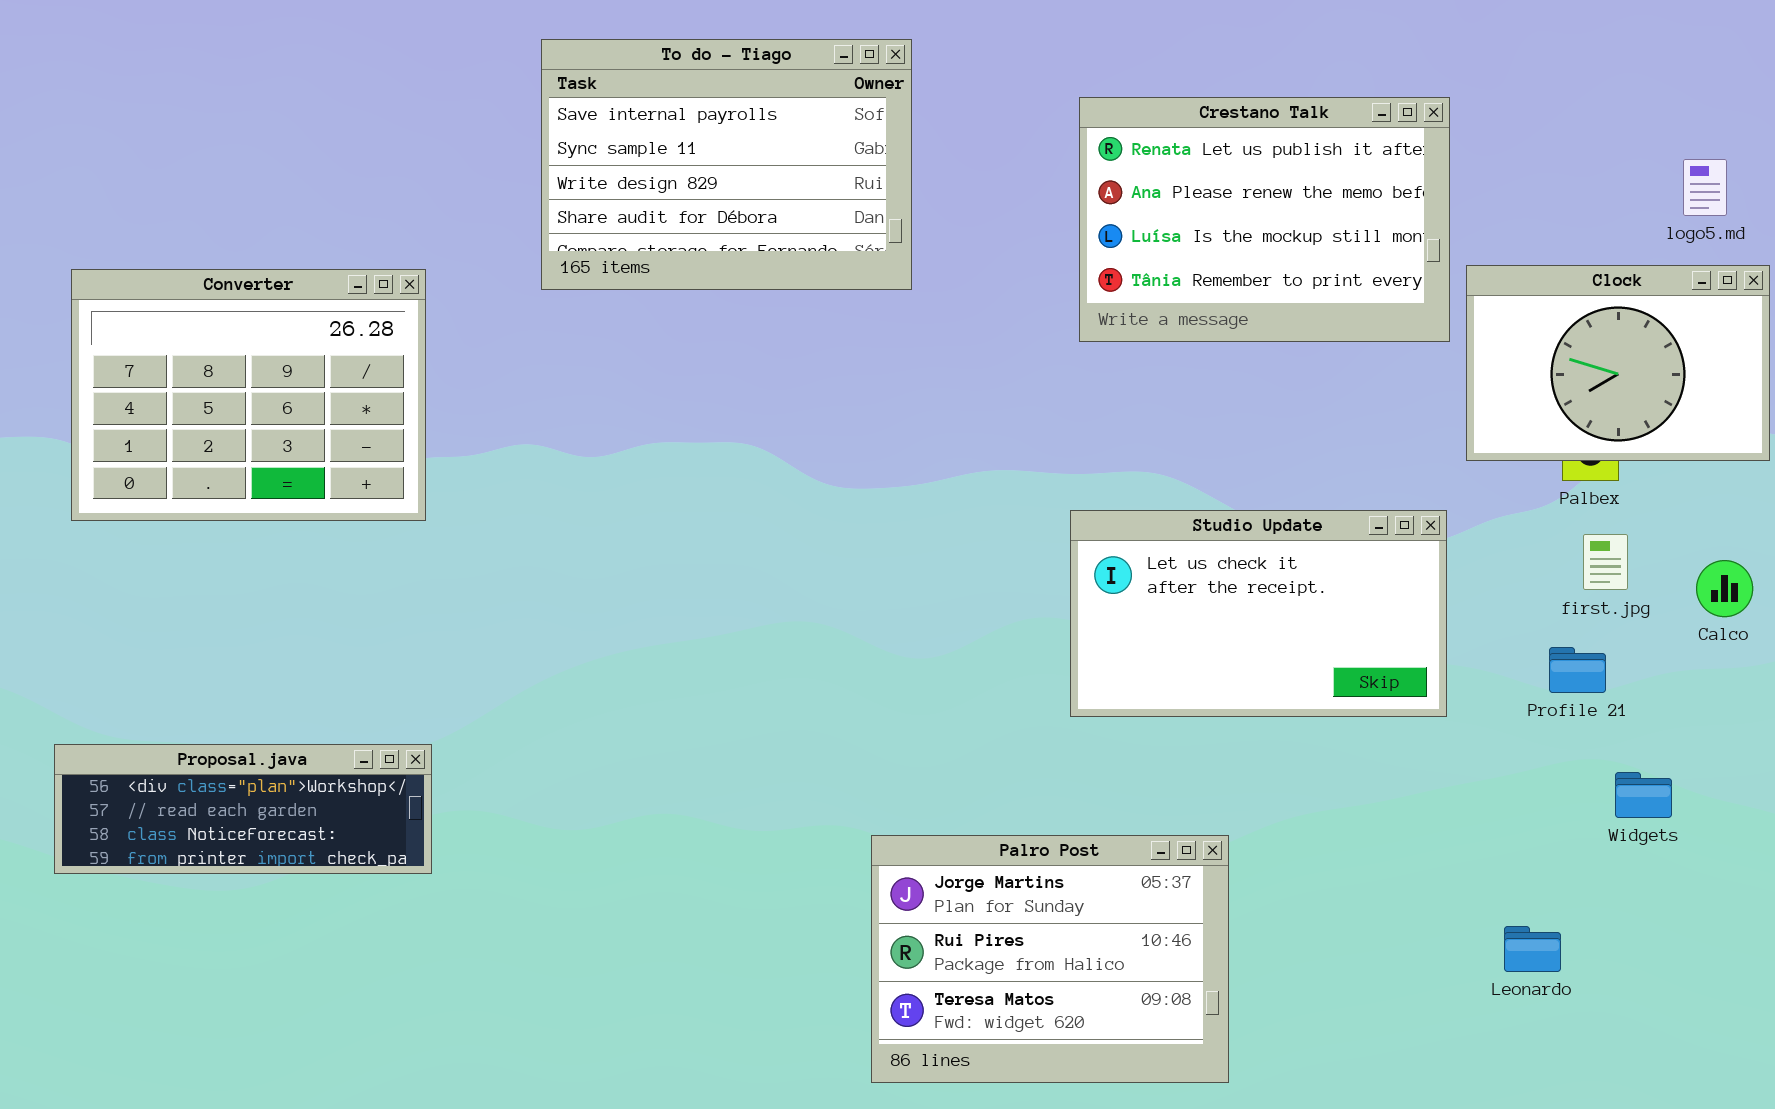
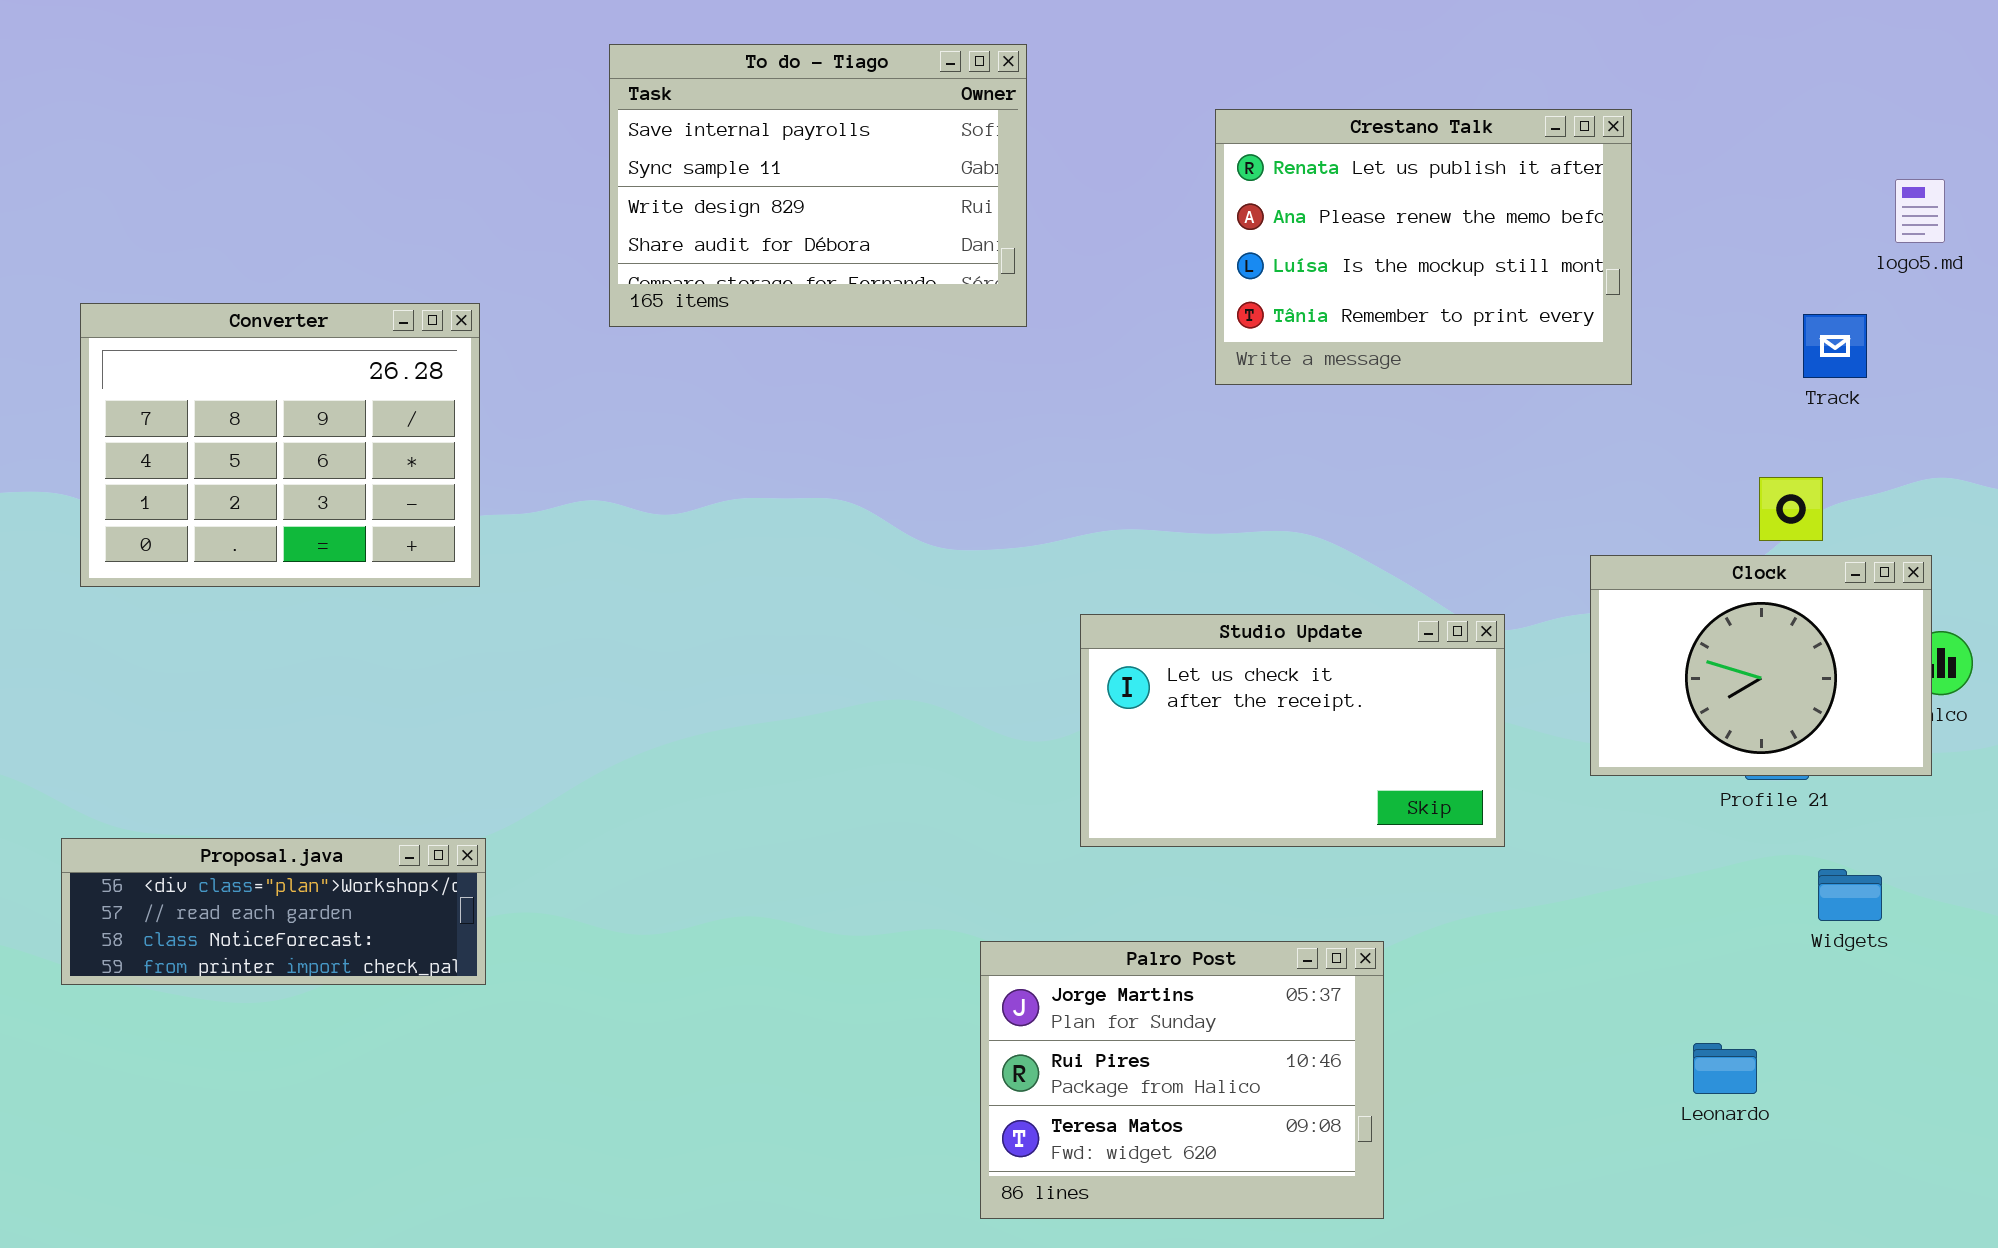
Clock: [1466,265,1770,461] -> [1590,555,1932,776], moved
Studio Update: [1070,510,1447,717] -> [1080,614,1505,847], moved

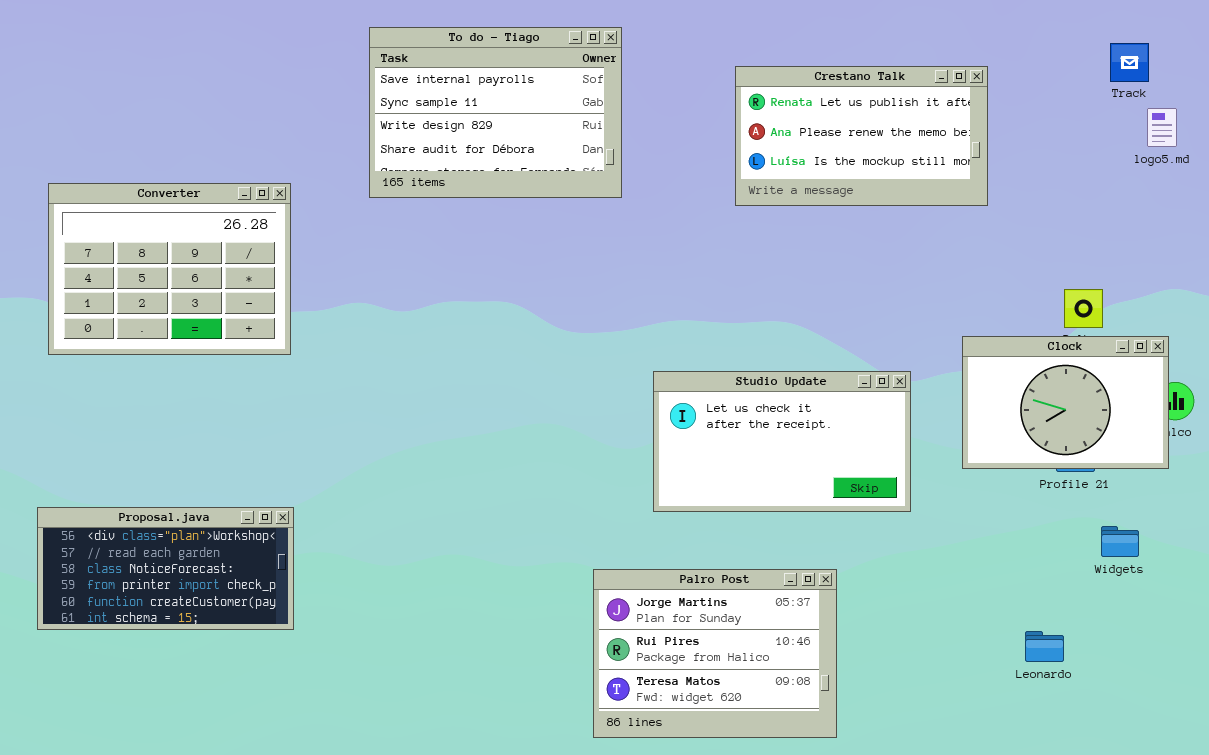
Crestano Talk: [1215,109,1632,385] -> [735,66,988,206], resized
Track: [1803,314,1867,378] -> [1110,43,1149,82], moved
Proposal.java: [61,838,486,985] -> [37,507,294,630], resized

